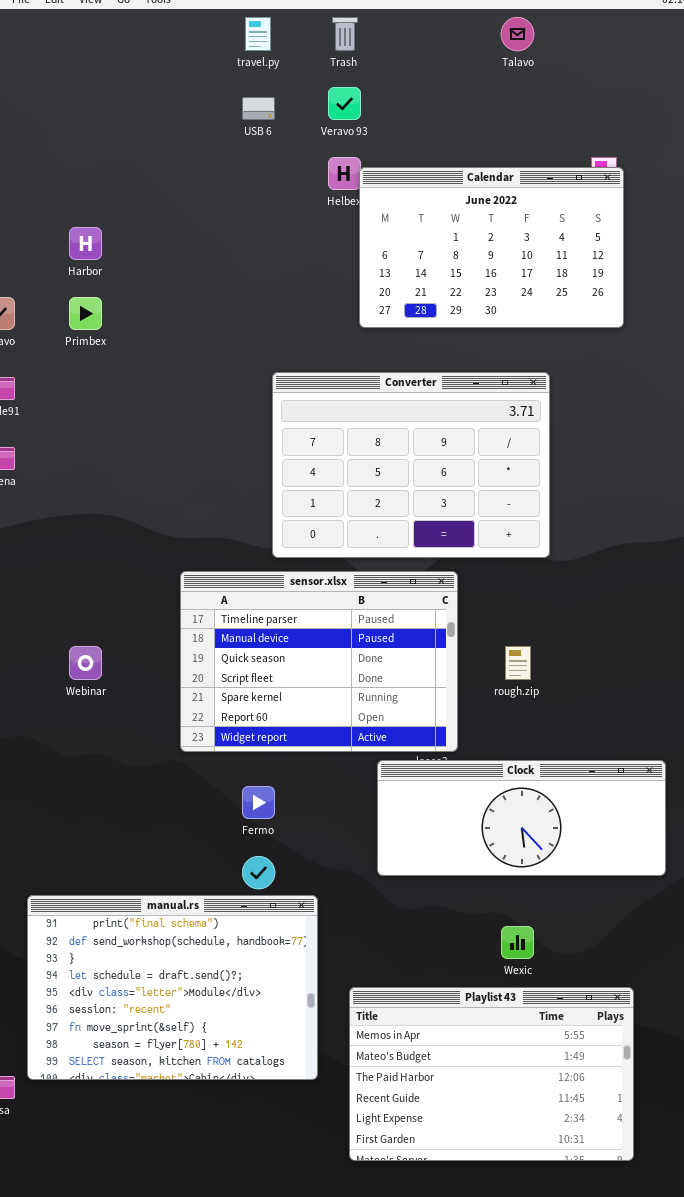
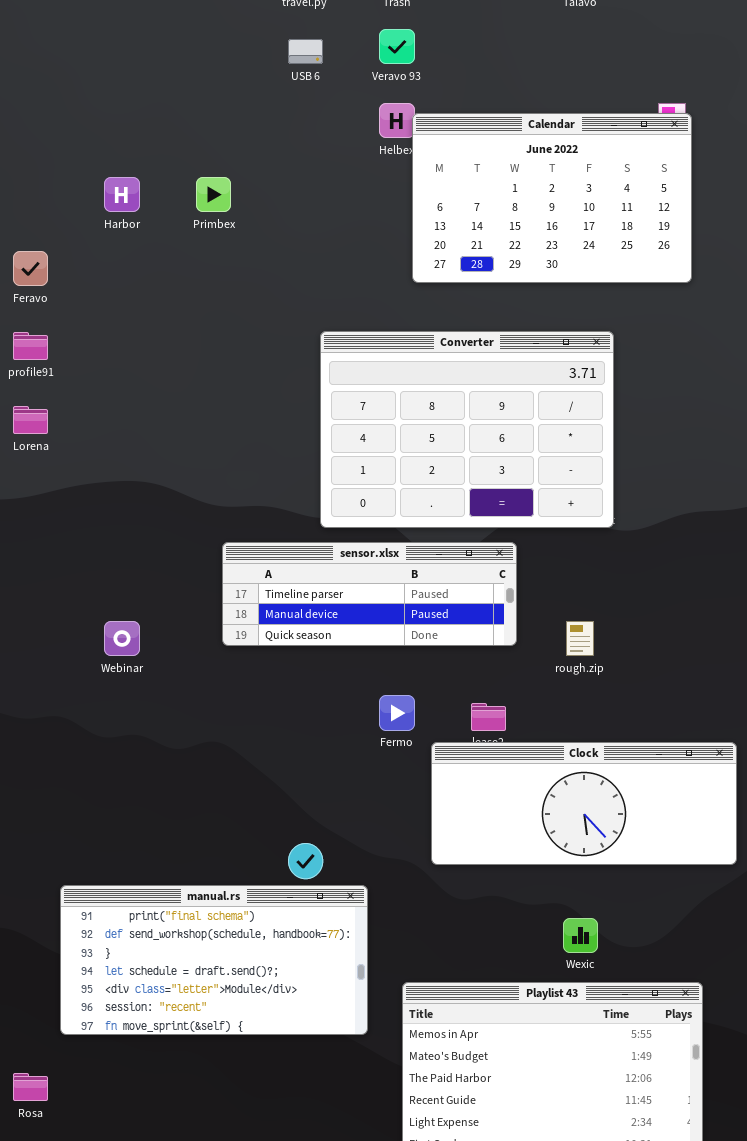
Primbex: [69,297,102,330] -> [196,177,231,212], moved
sensor.xlsx: [180,571,458,752] -> [222,542,517,646], resized
Fermo: [242,786,275,819] -> [379,695,415,731], moved
manual.rs: [27,895,318,1080] -> [60,885,368,1035], resized

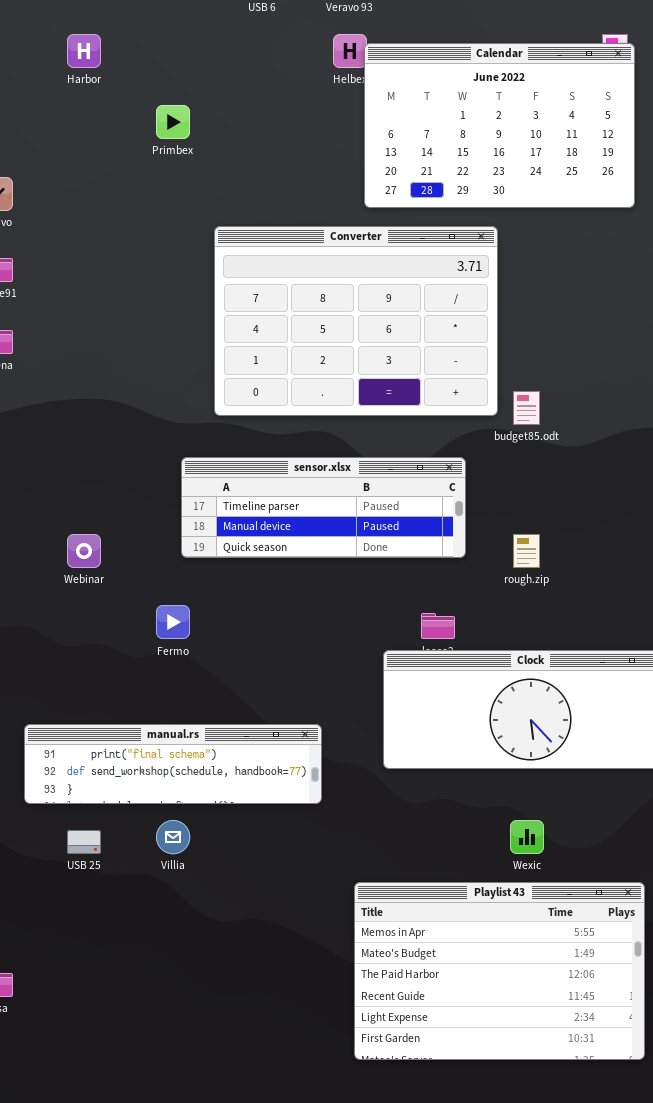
Harbor: [104,177,140,212] -> [67,34,101,68], moved
Converter: [320,331,614,528] -> [214,226,498,416], moved
Fermo: [379,695,415,731] -> [156,605,190,639], moved
manual.rs: [60,885,368,1035] -> [24,724,322,804], moved, resized

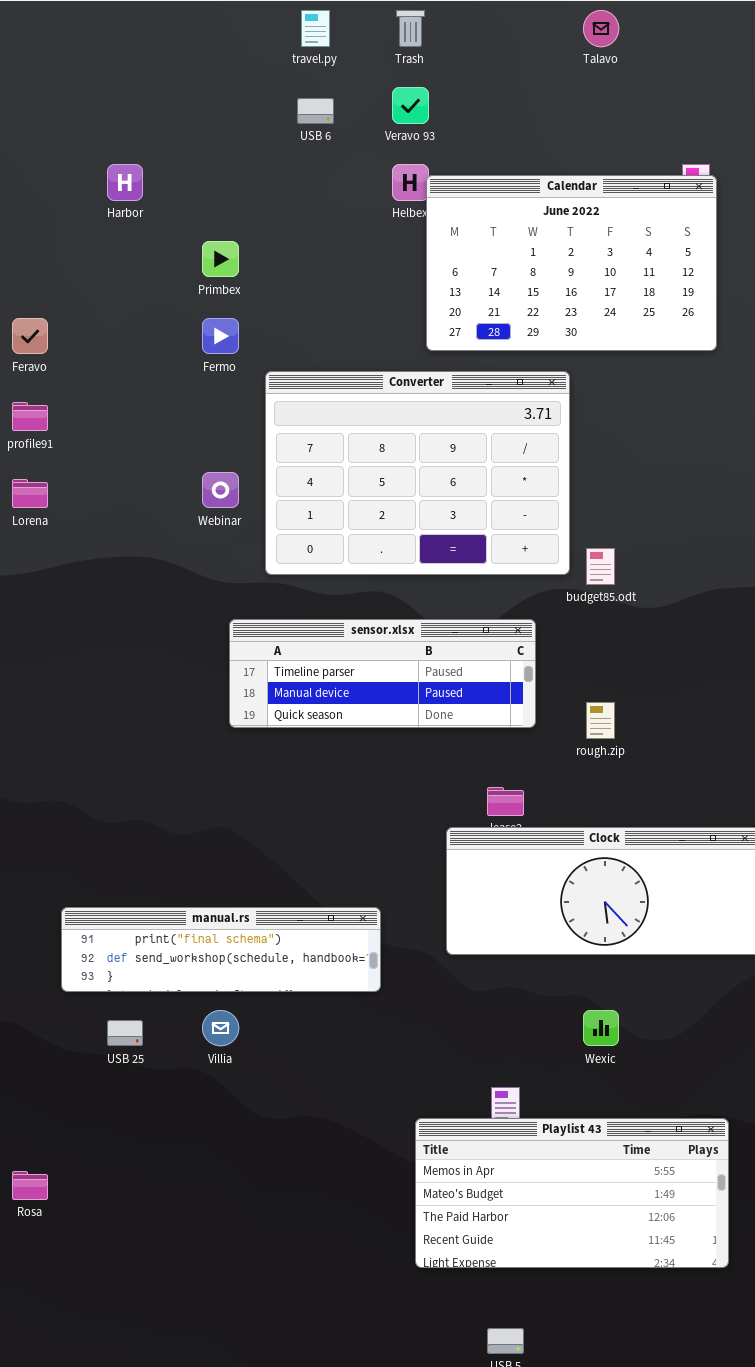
Webinar: [67,534,101,568] -> [202,472,239,508], moved
Fermo: [156,605,190,639] -> [202,318,239,354], moved
Playlist 43: [354,882,645,1060] -> [415,1118,729,1268], resized

